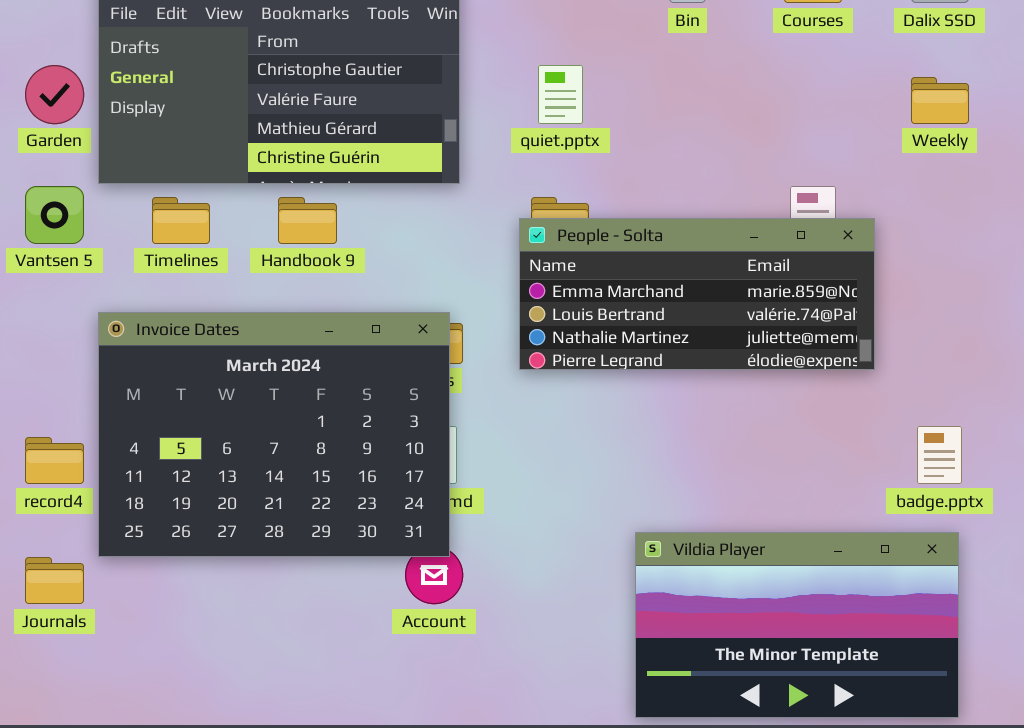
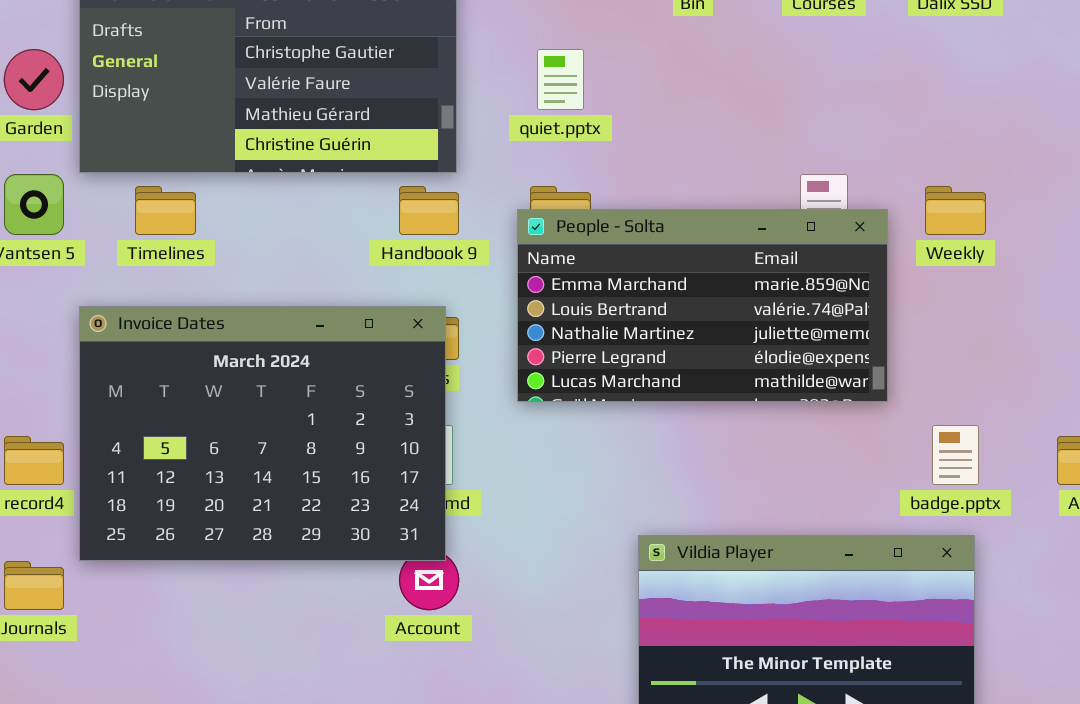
Weekly: [911,77,969,124] -> [925,186,986,235], moved
Handbook 9: [278,197,337,244] -> [399,186,459,235], moved
People - Solta: [519,218,875,370] -> [517,209,888,402], resized

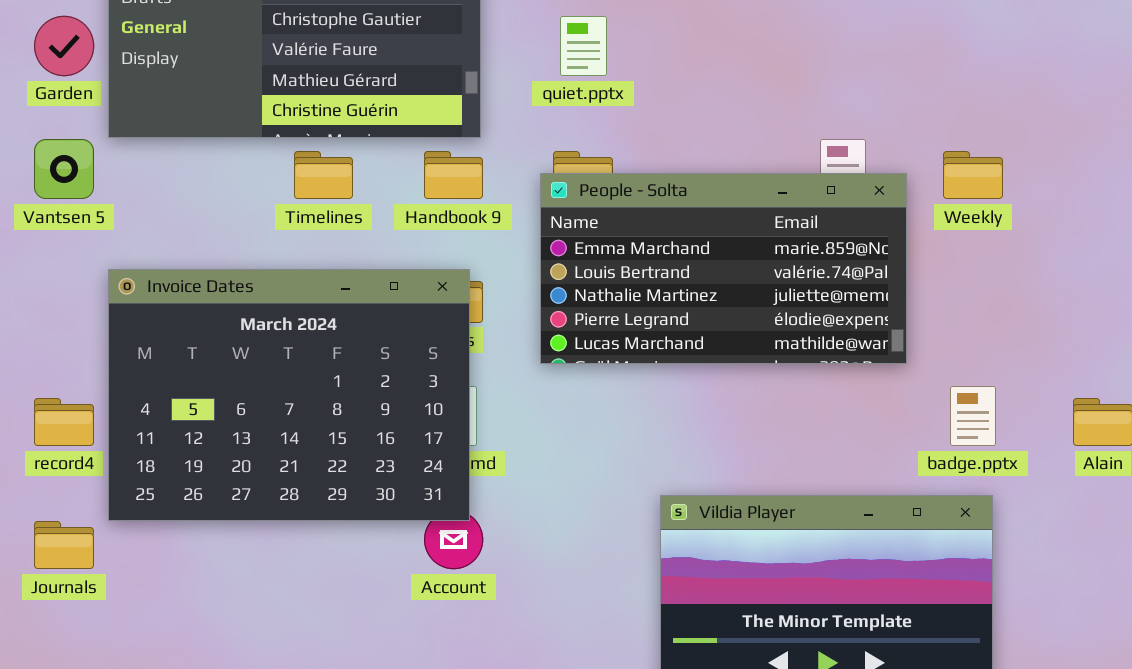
Timelines: [135,186,196,235] -> [294,151,353,199], moved

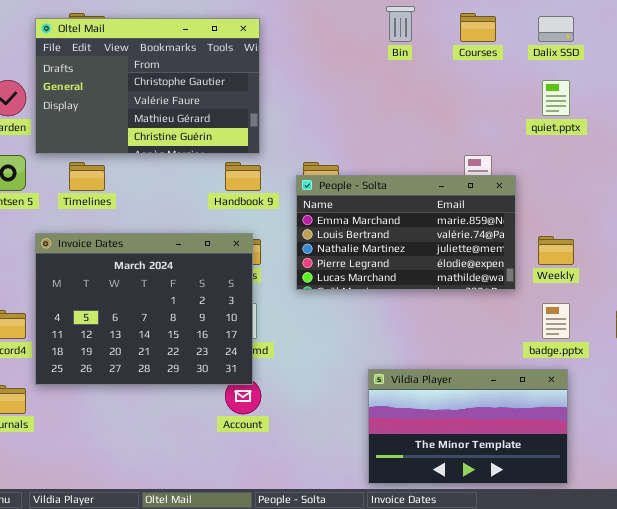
quiet.pptx: [560,16,607,76] -> [542,80,570,116], moved
Timelines: [294,151,353,199] -> [69,162,105,191], moved
Weekly: [943,151,1003,199] -> [538,236,574,265], moved

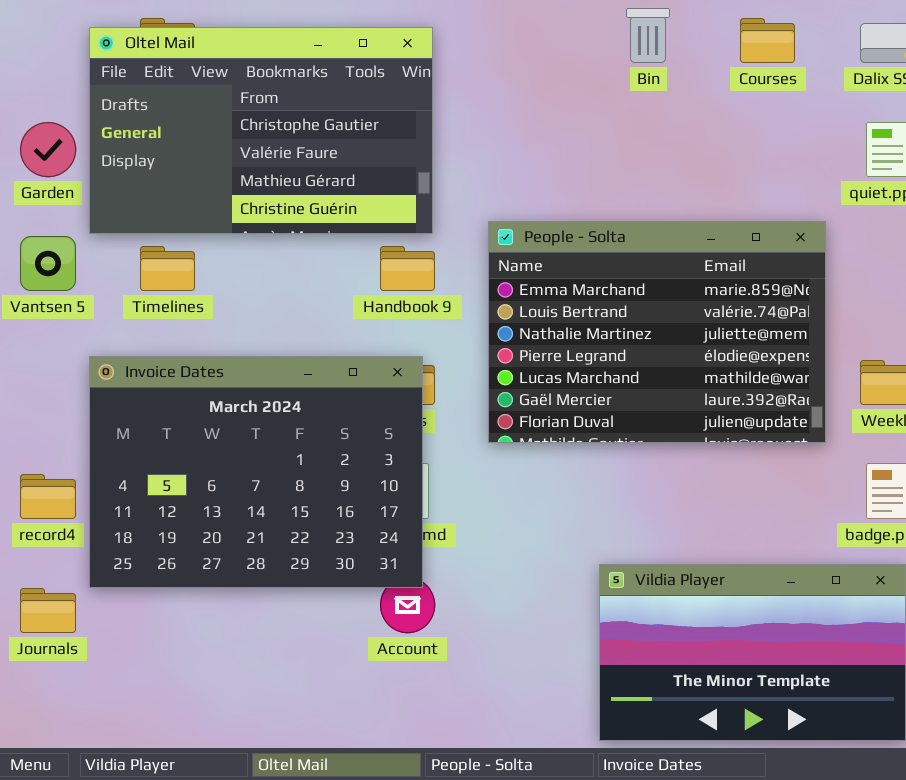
People - Solta: [296,175,516,290] -> [488,221,826,443], resized

